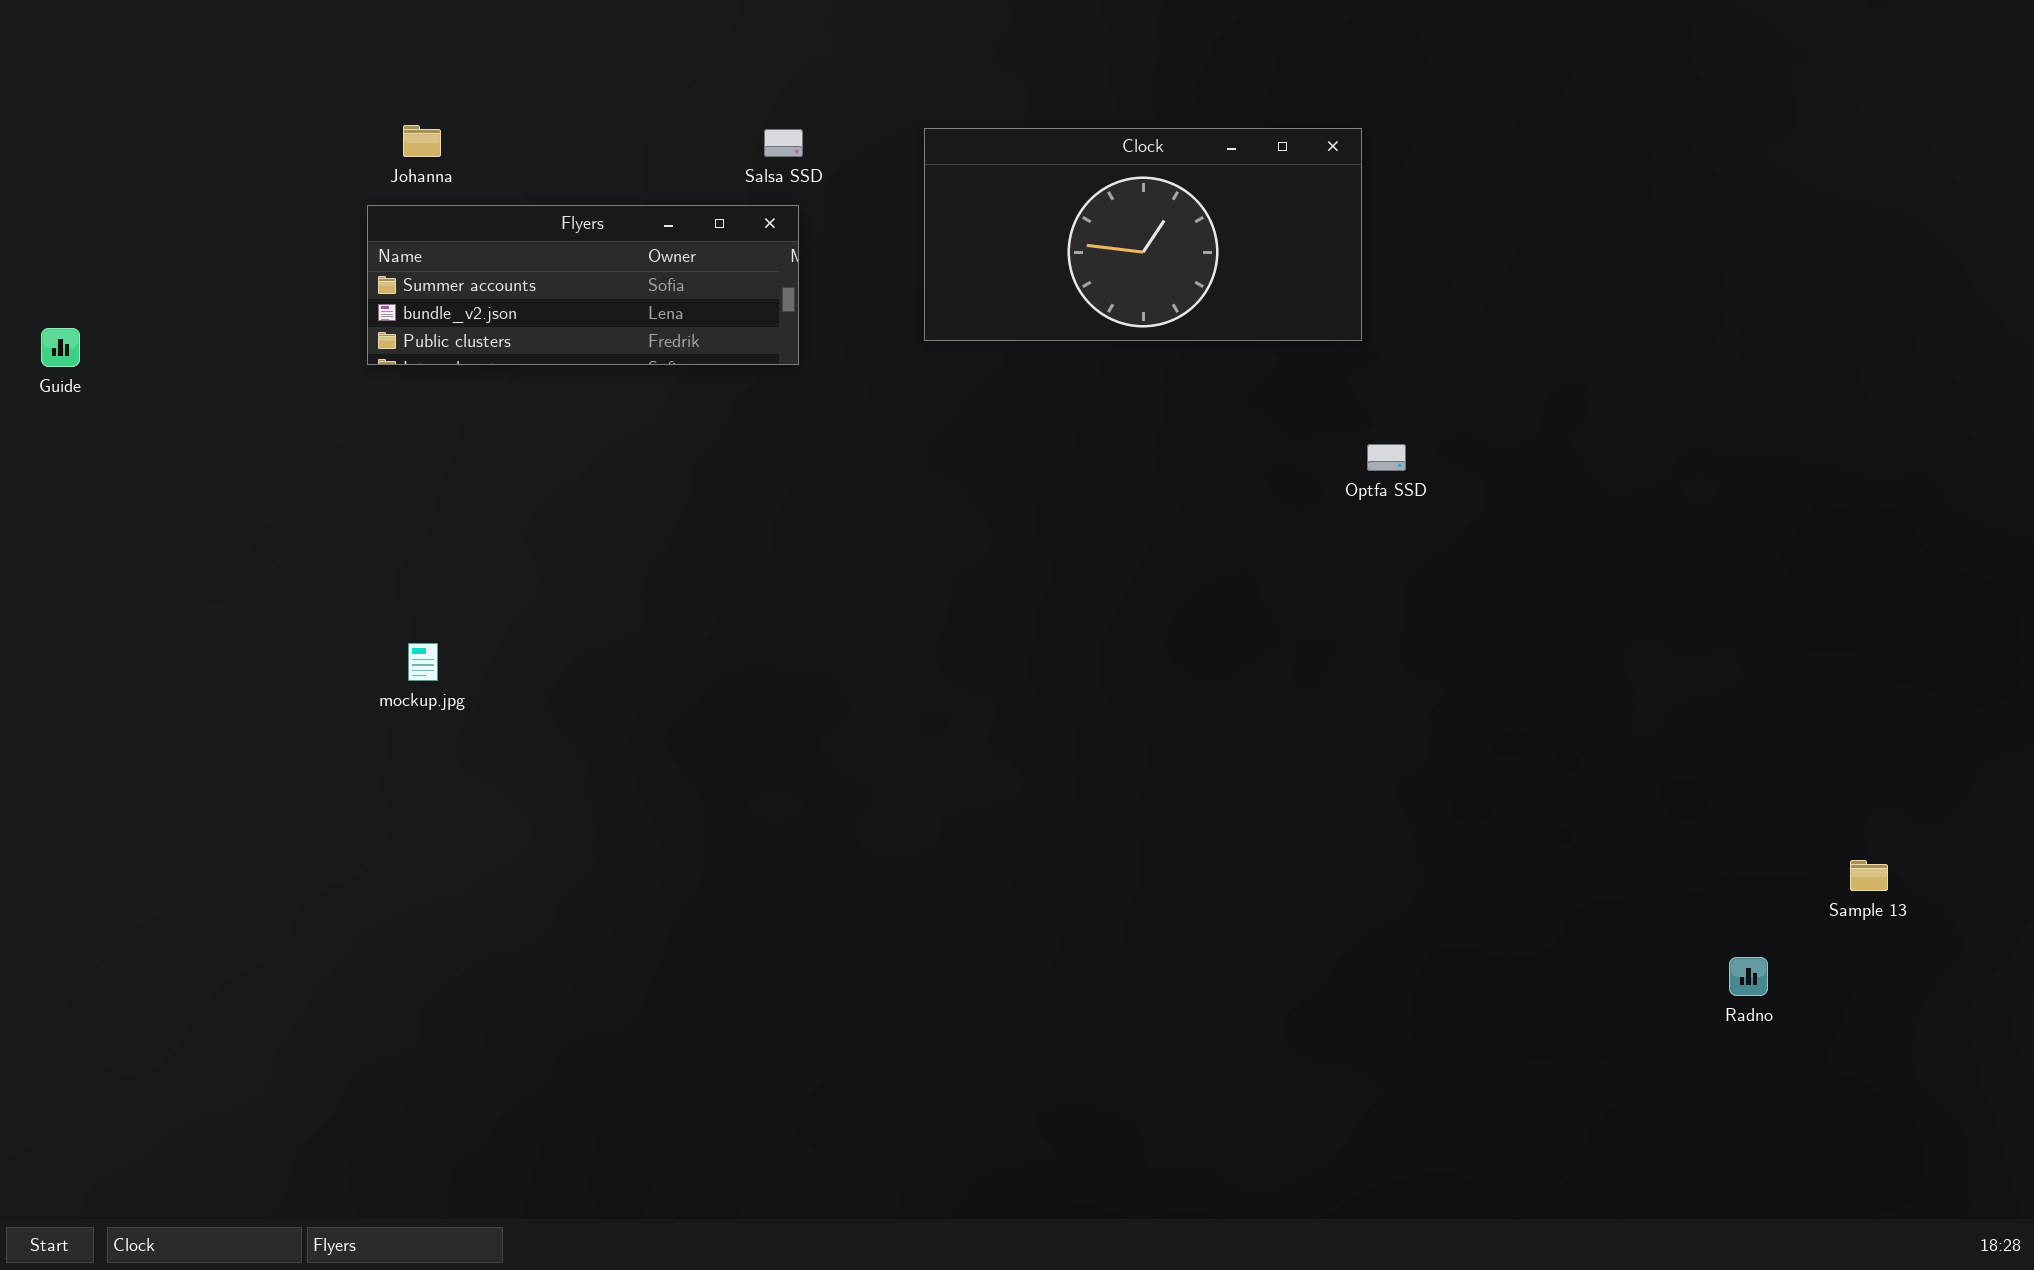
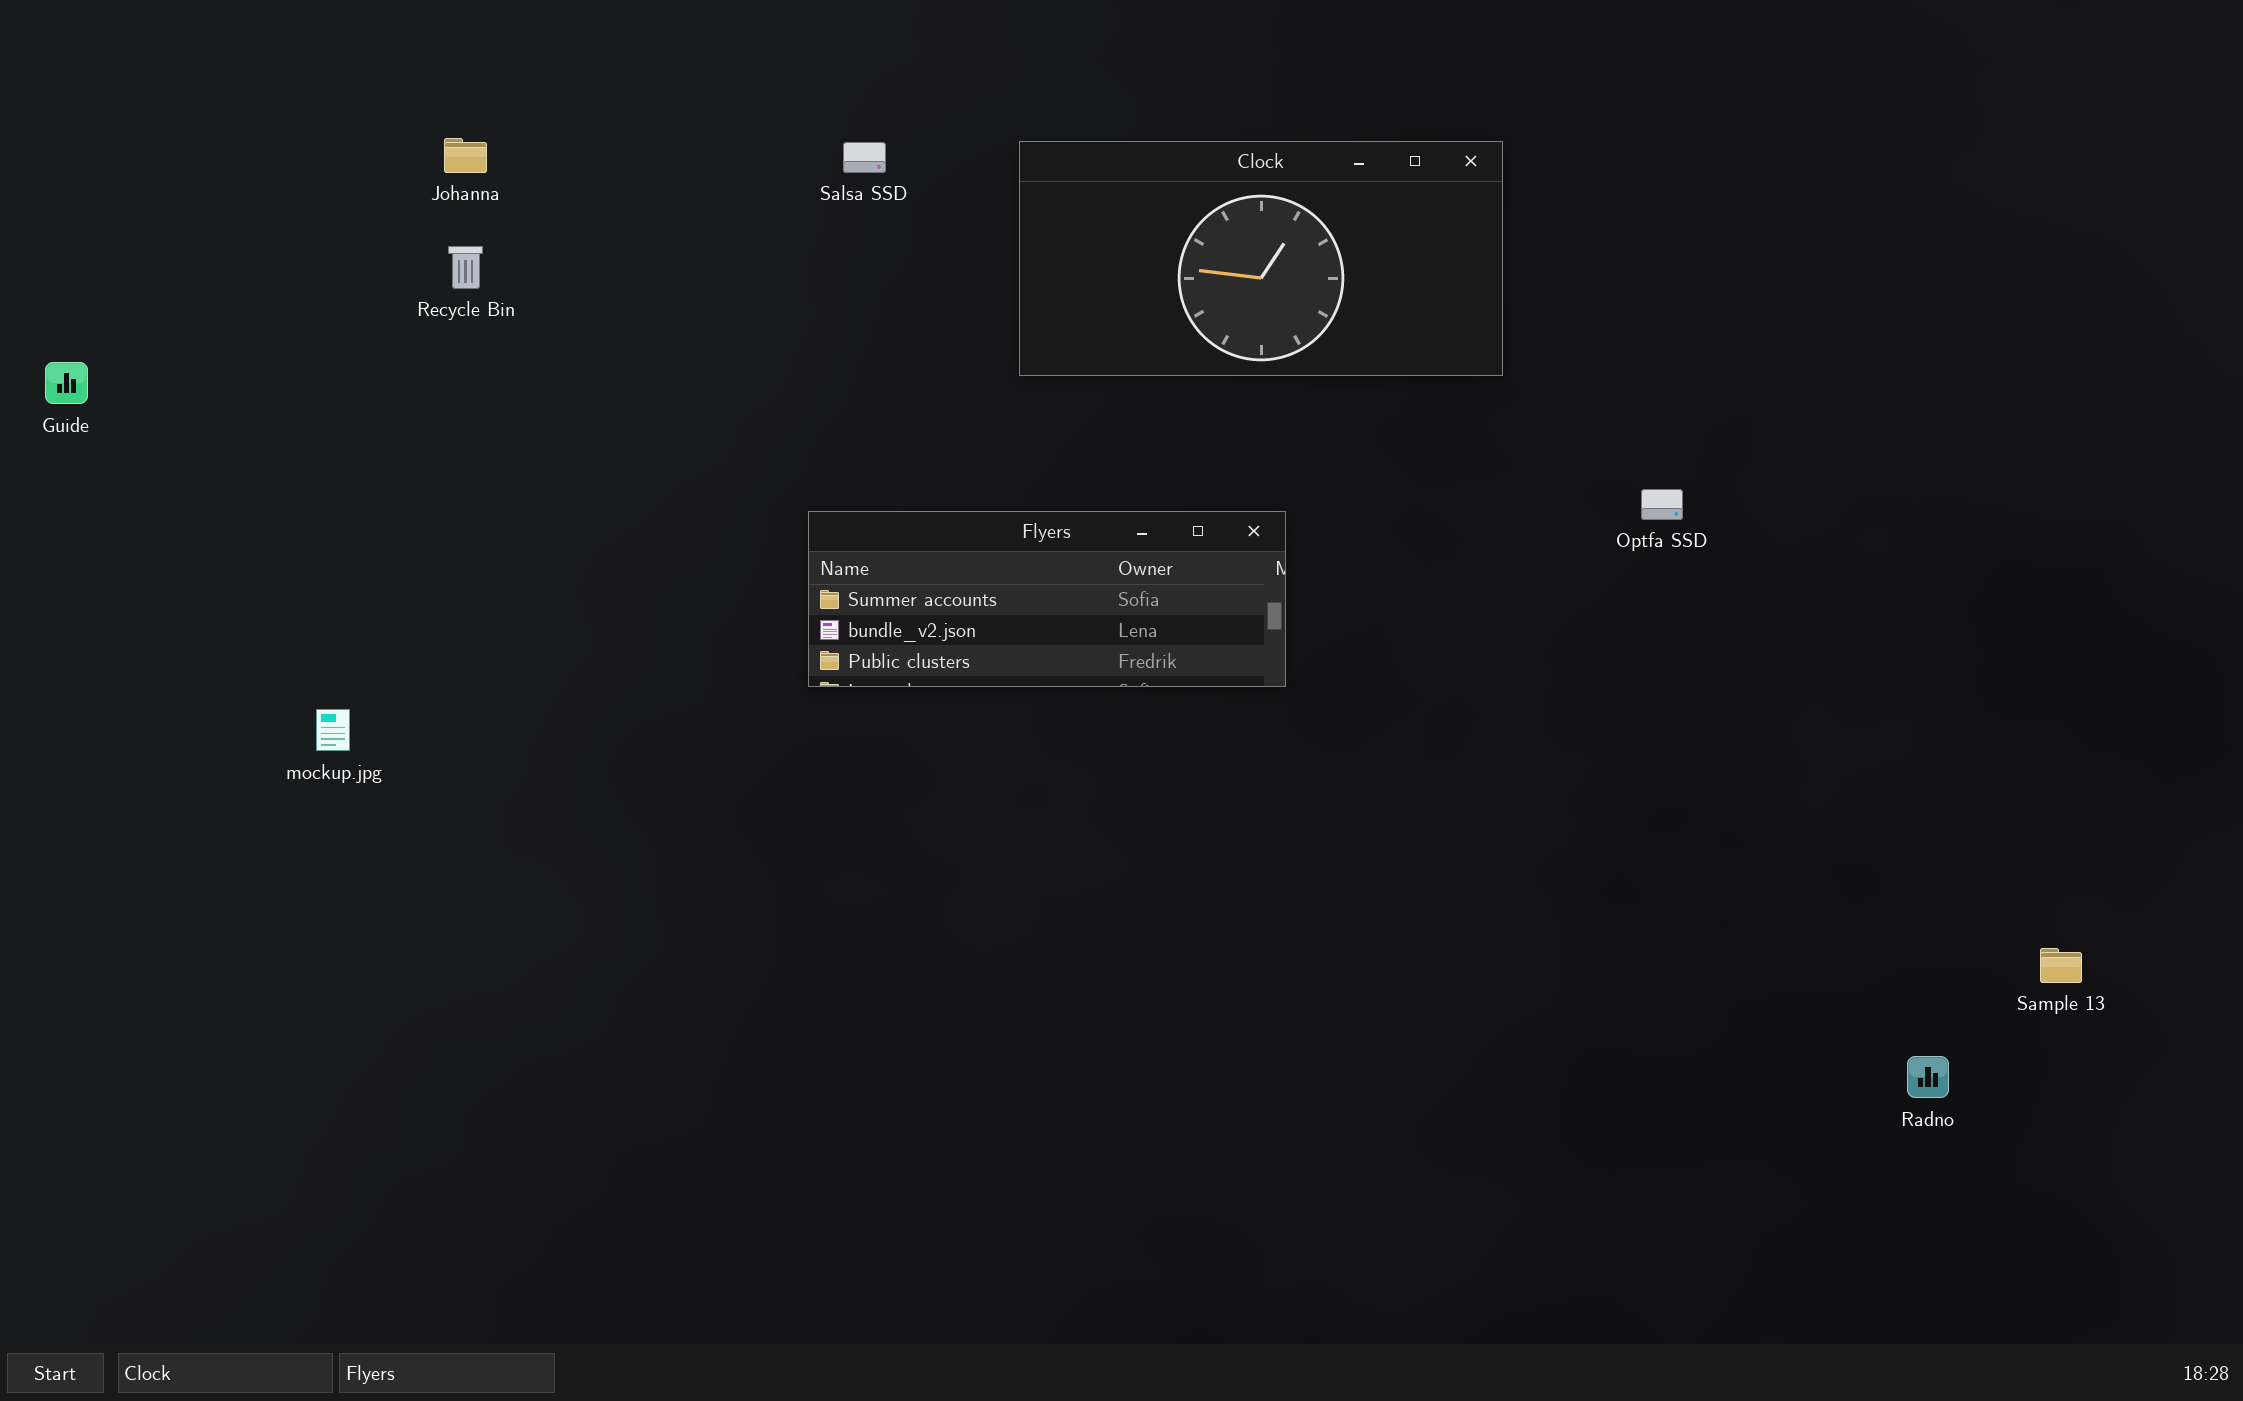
Flyers: [367,205,799,365] -> [808,511,1286,687], moved
Optfa SSD: [1367,444,1406,471] -> [1641,489,1683,520], moved
mockup.jpg: [408,643,438,681] -> [316,709,350,751], moved

